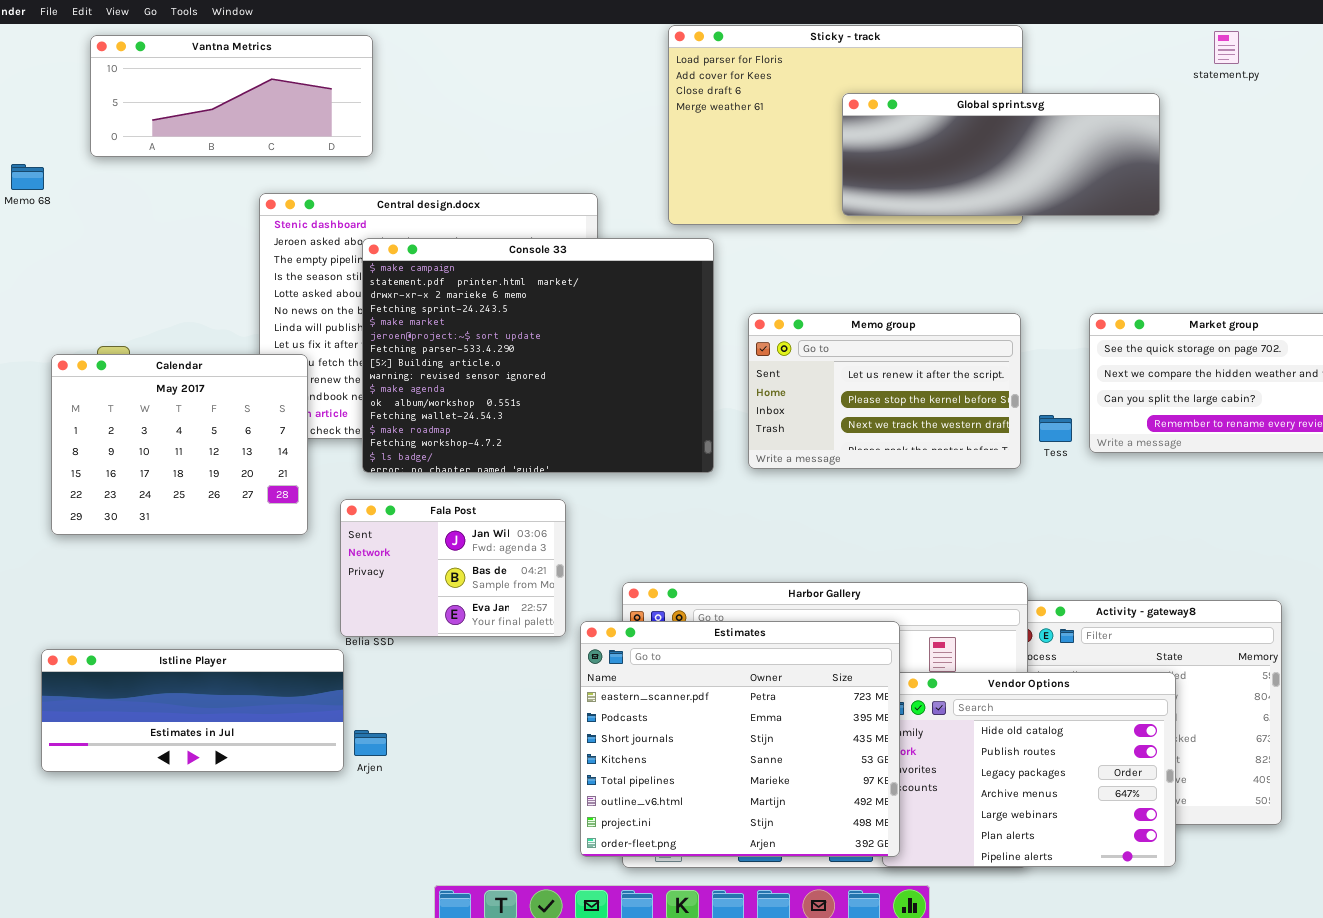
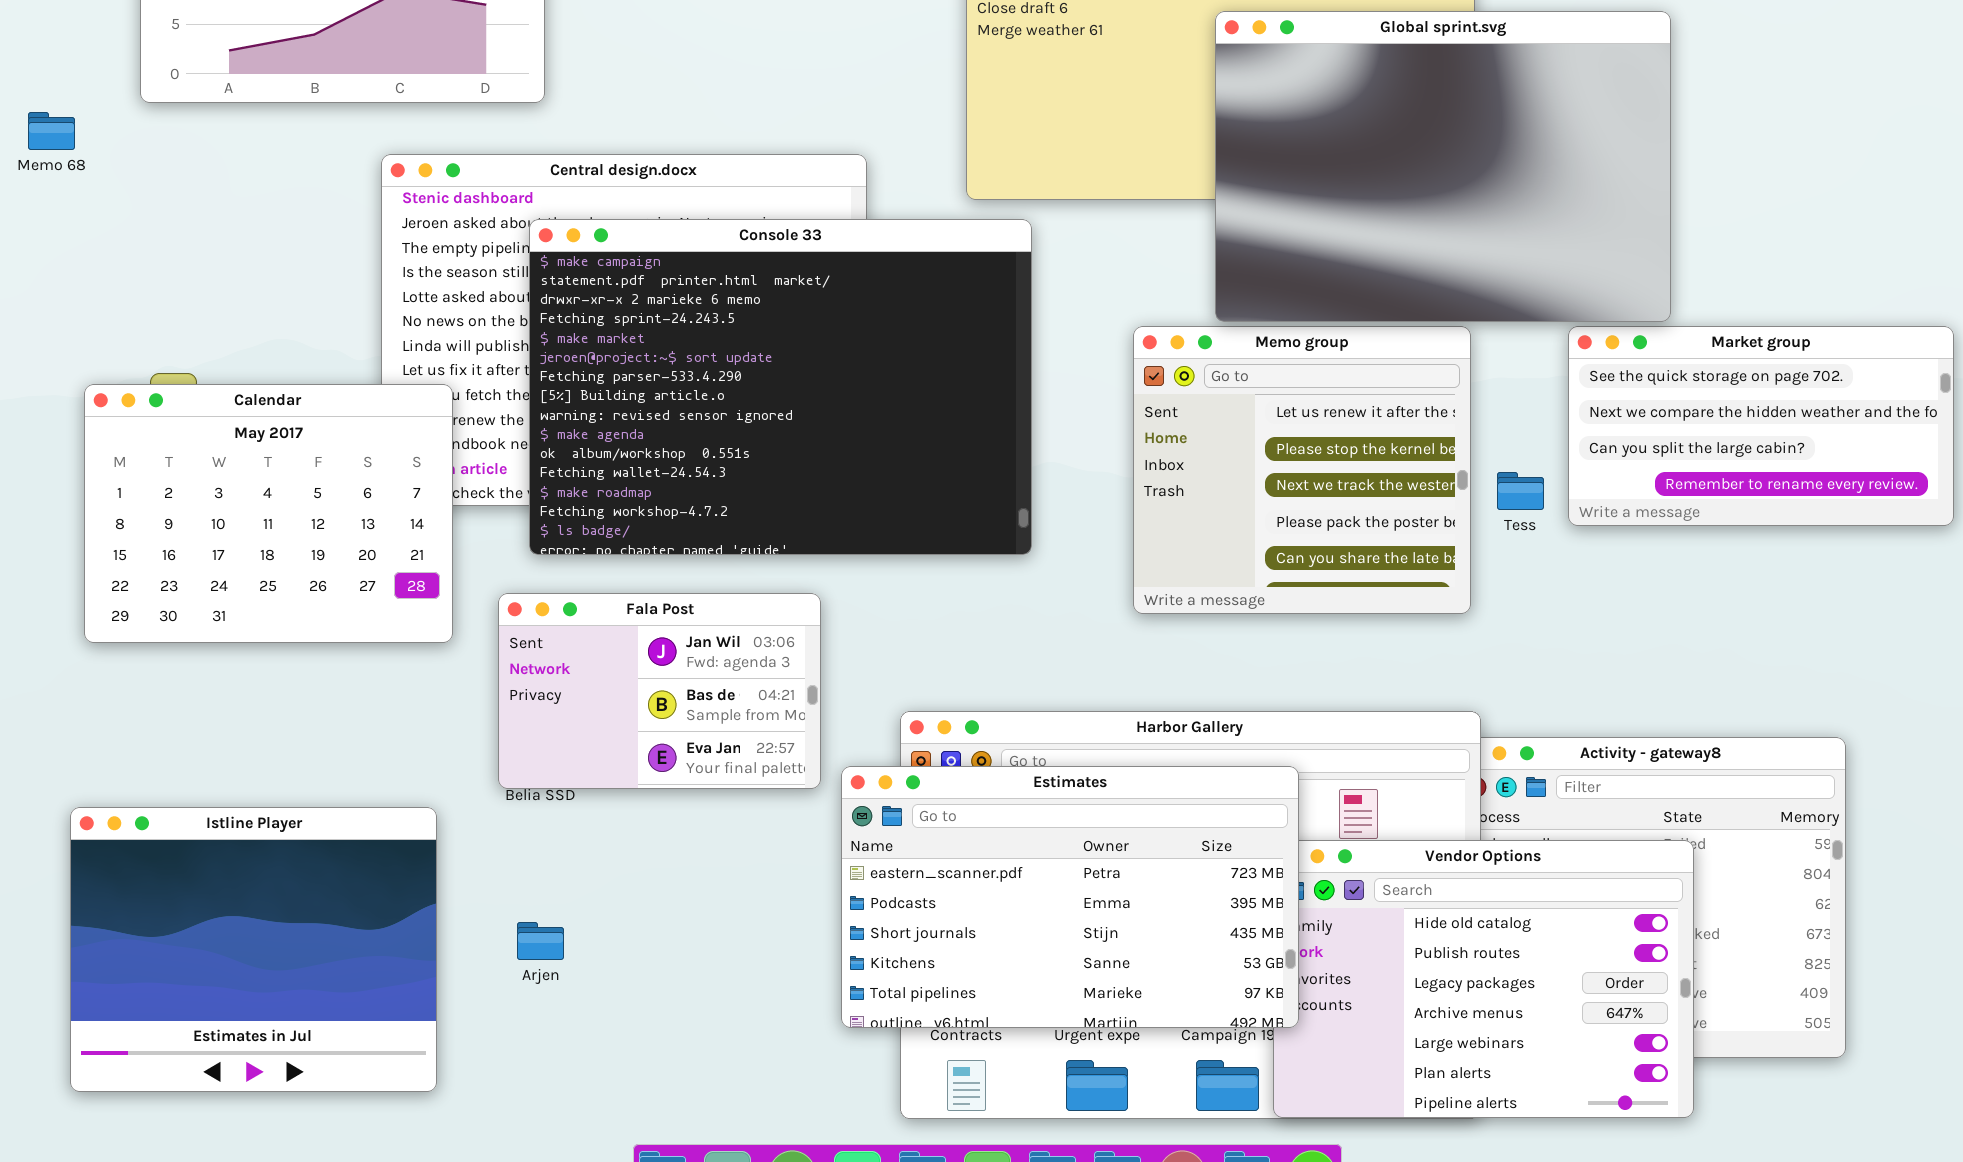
Global sprint.svg: [842,93,1160,216] -> [1215,11,1671,322], resized
Memo group: [748,313,1021,469] -> [1133,326,1471,614], resized
Estimates: [580,621,900,857] -> [841,766,1299,1028], resized
Istline Player: [41,649,344,772] -> [70,807,437,1092], resized

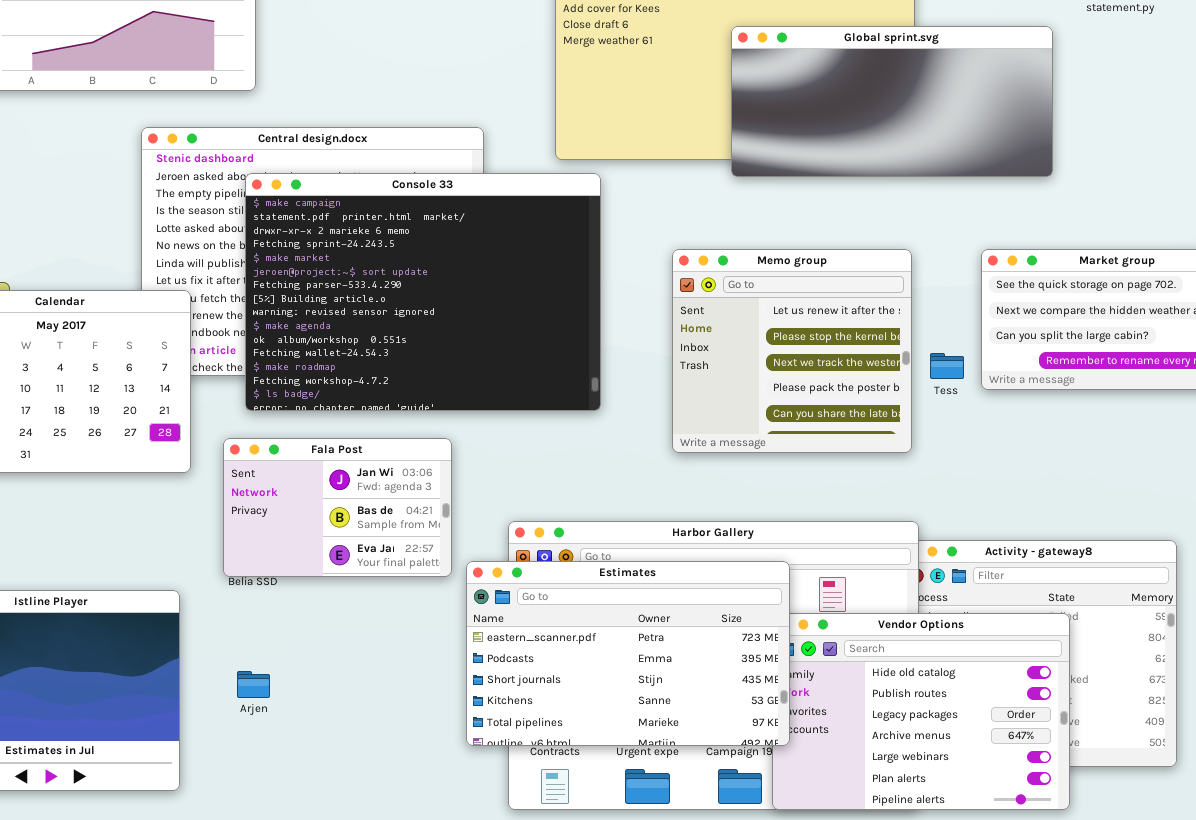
Global sprint.svg: [1215,11,1671,322] -> [731,26,1053,177], resized

